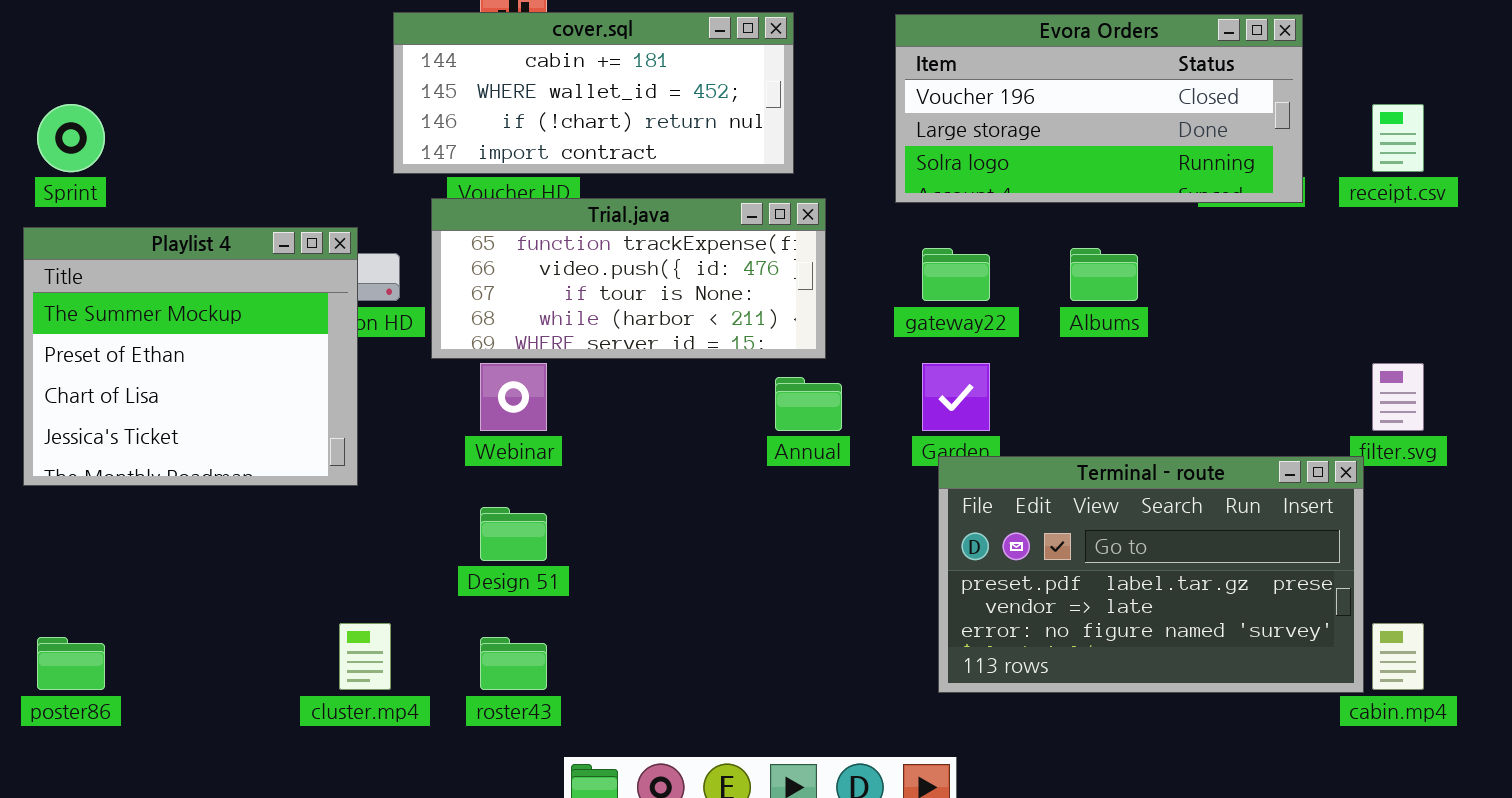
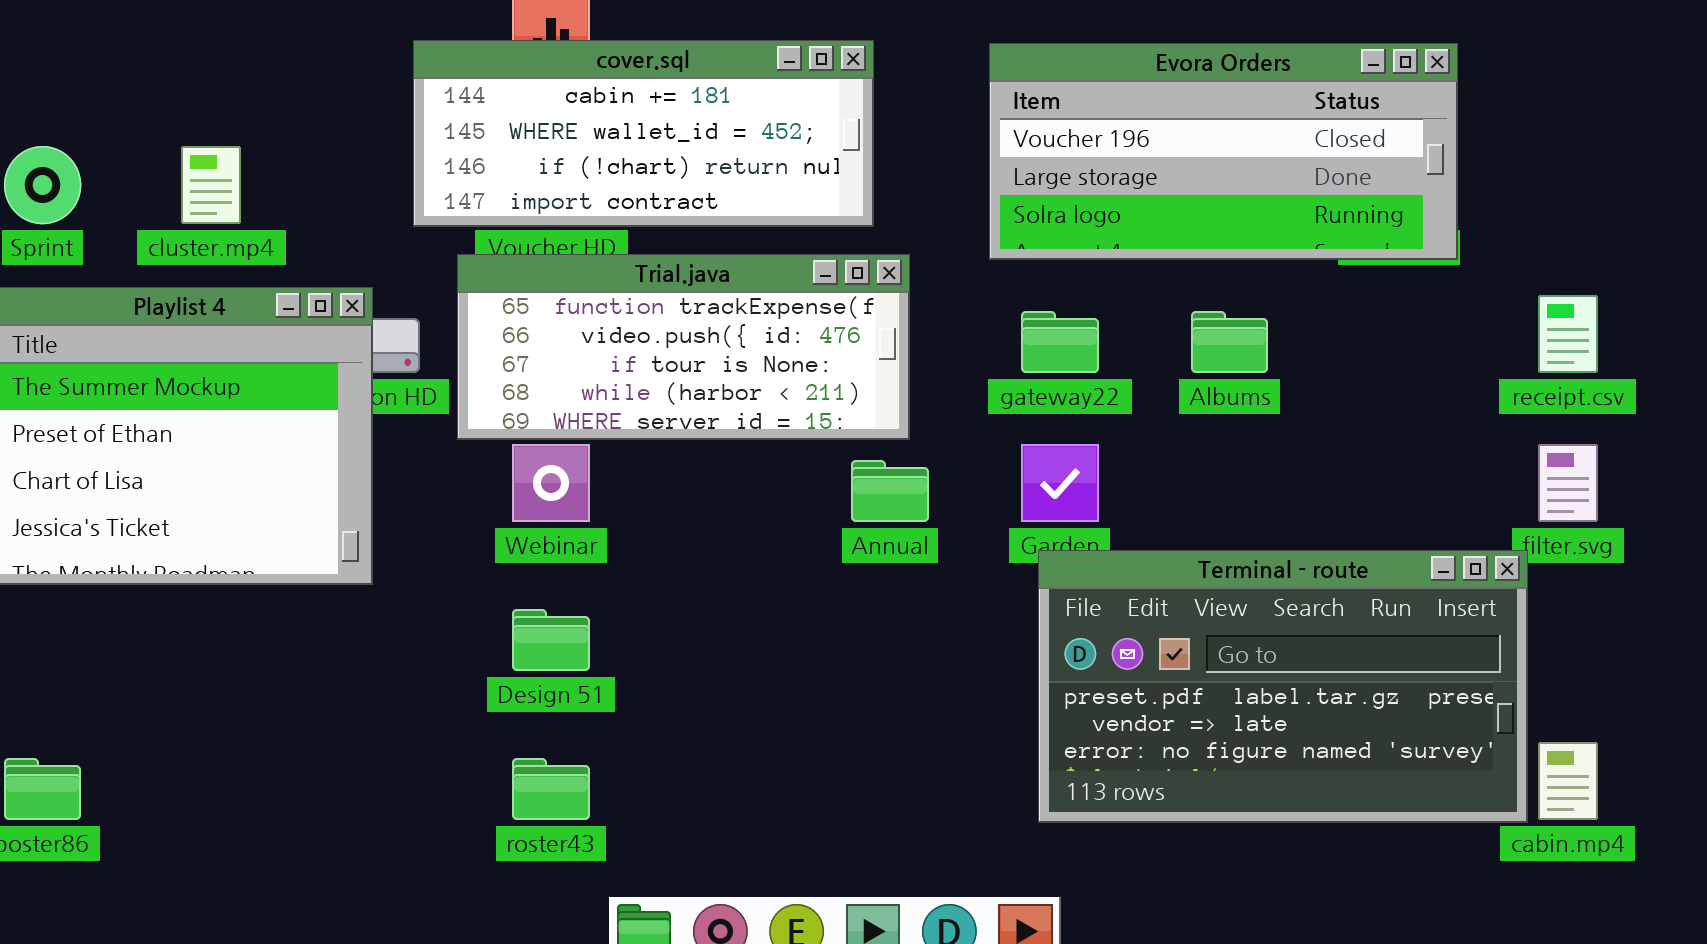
receipt.csv: [1372,104,1424,172] -> [1538,295,1598,373], moved
cluster.mp4: [339,623,391,690] -> [181,146,241,224], moved

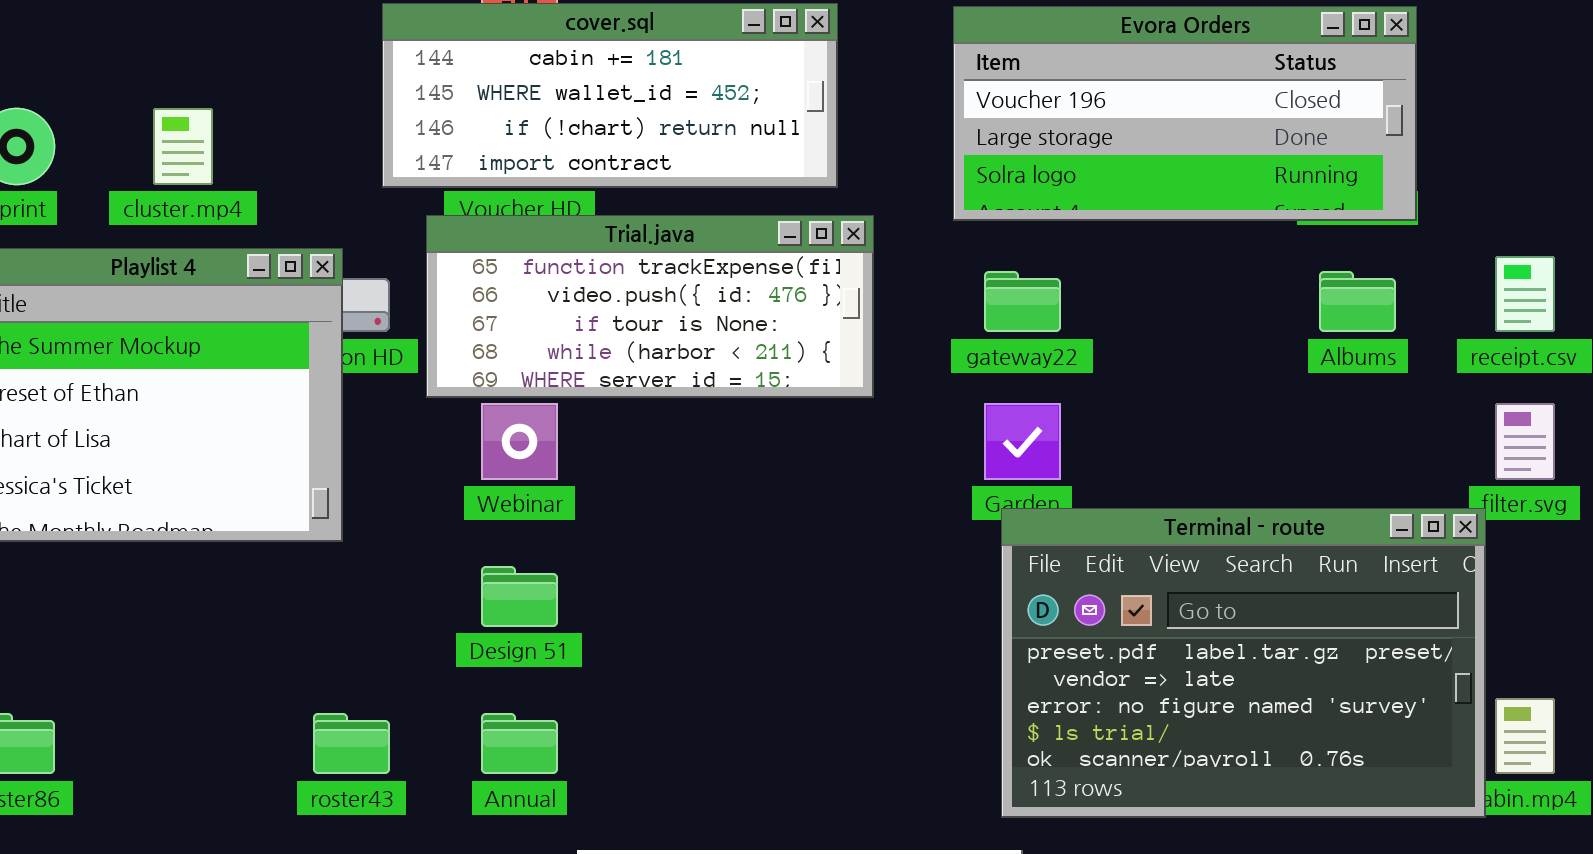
Albums: [1191,311,1268,373] -> [1319,271,1396,332], moved
Annual: [851,460,929,522] -> [481,713,558,774], moved
Terminal - route: [1038,550,1528,823] -> [1001,508,1486,818], resized
roster43: [512,758,590,820] -> [313,713,390,774], moved

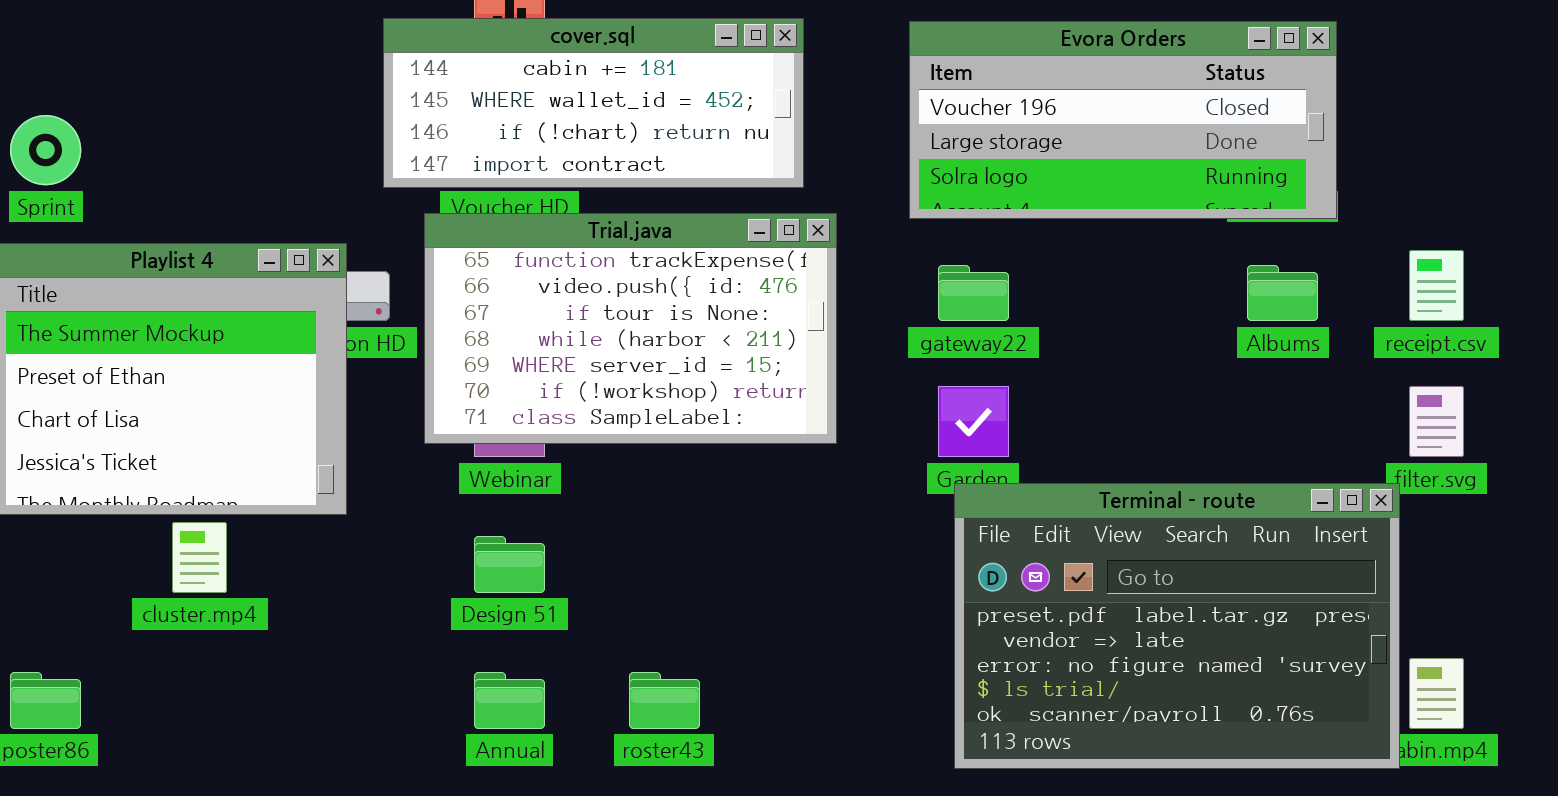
cluster.mp4: [153,108,213,185] -> [172,522,227,593], moved
Trial.java: [426,215,874,398] -> [424,213,837,444], resized
roster43: [313,713,390,774] -> [629,672,700,729], moved

